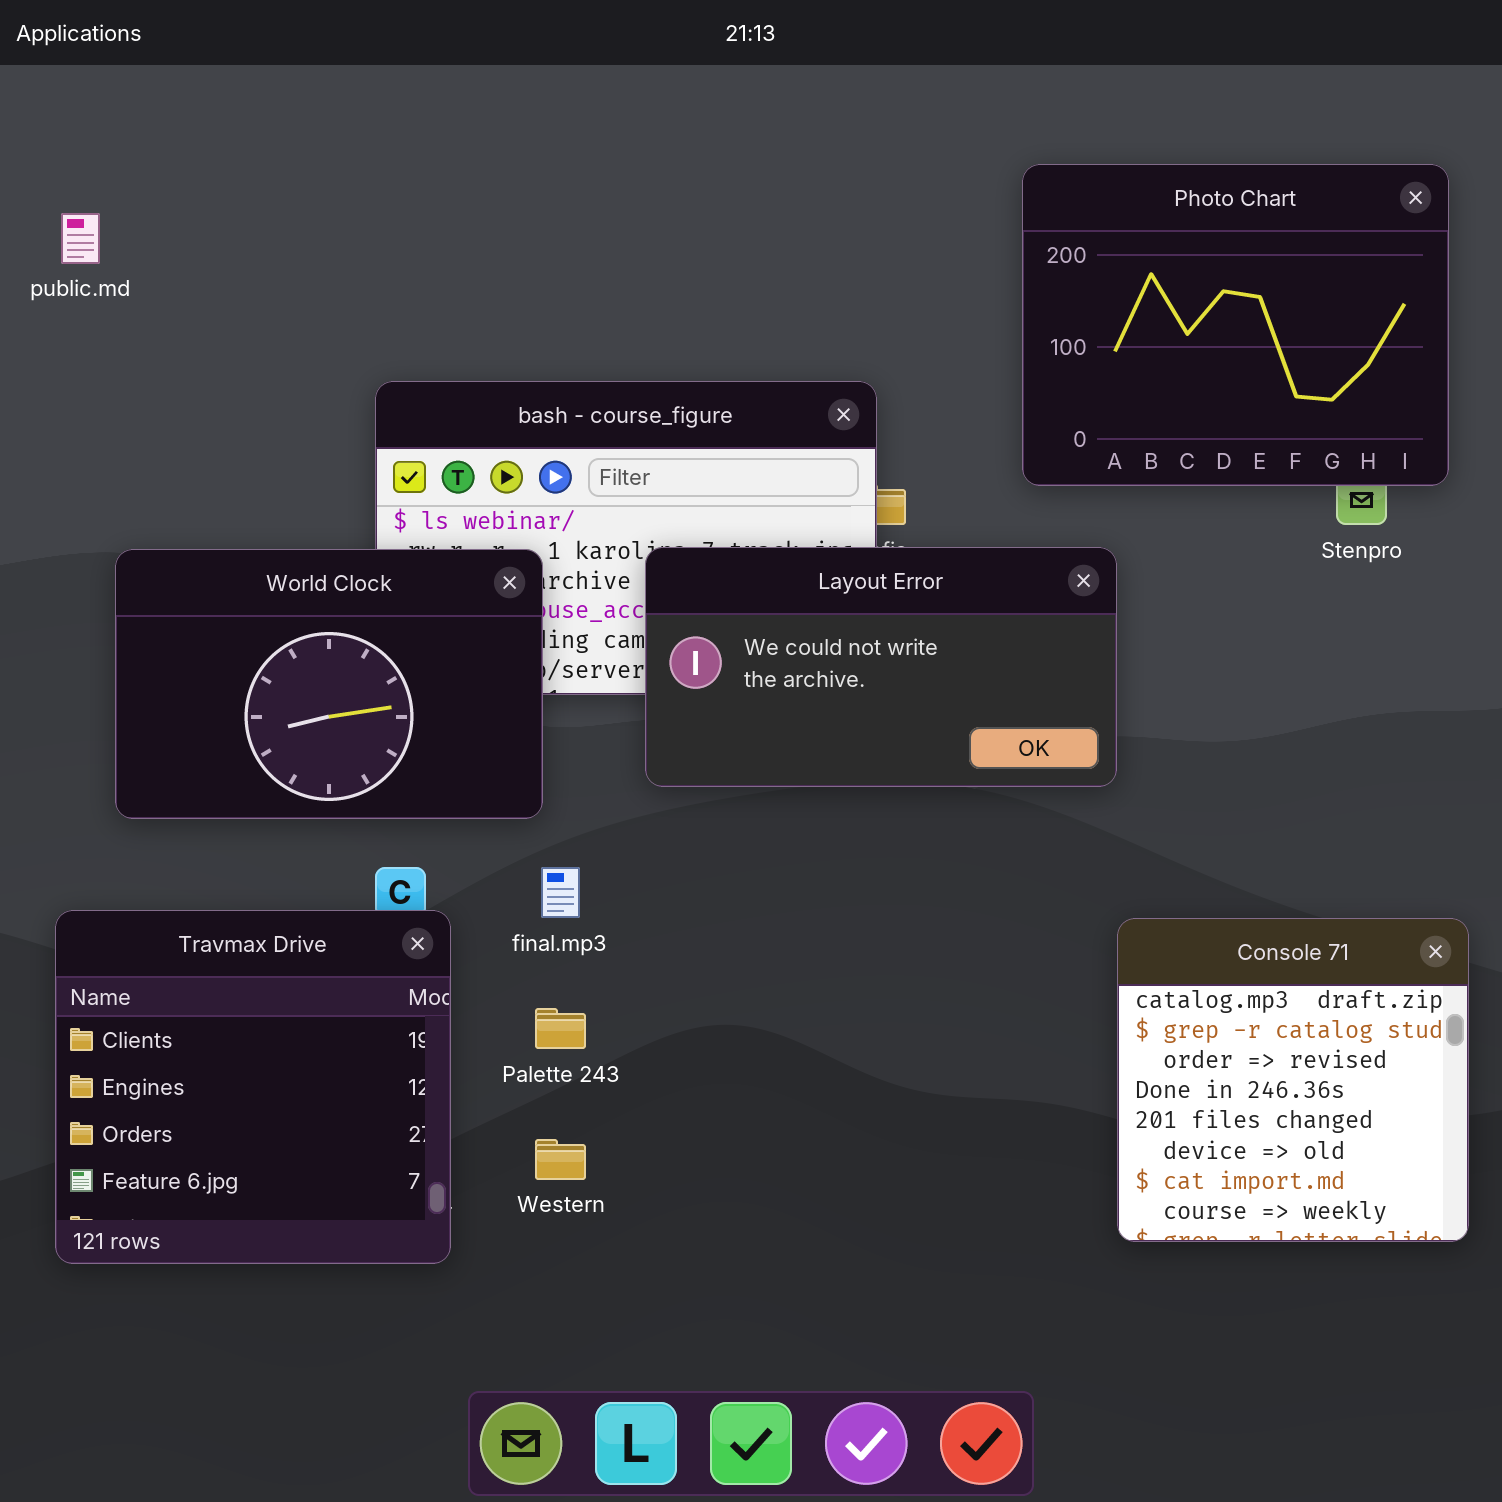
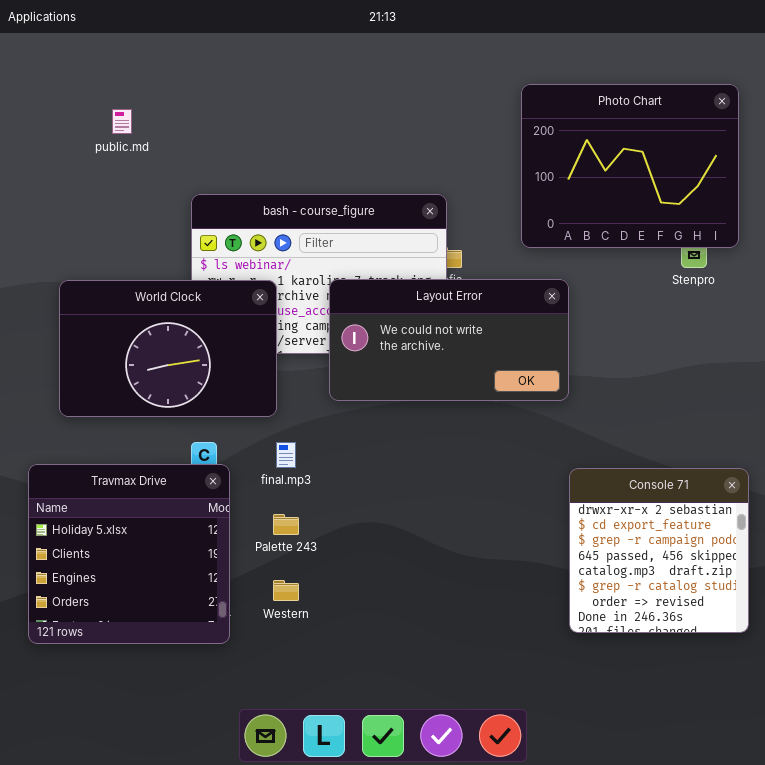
public.md: [61,213,100,264] -> [112,109,132,134], moved
Travmax Drive: [55,910,451,1264] -> [28,464,230,644], scrolled up 1 row
Console 71: [1117,918,1469,1242] -> [569,468,749,633], scrolled up 4 rows

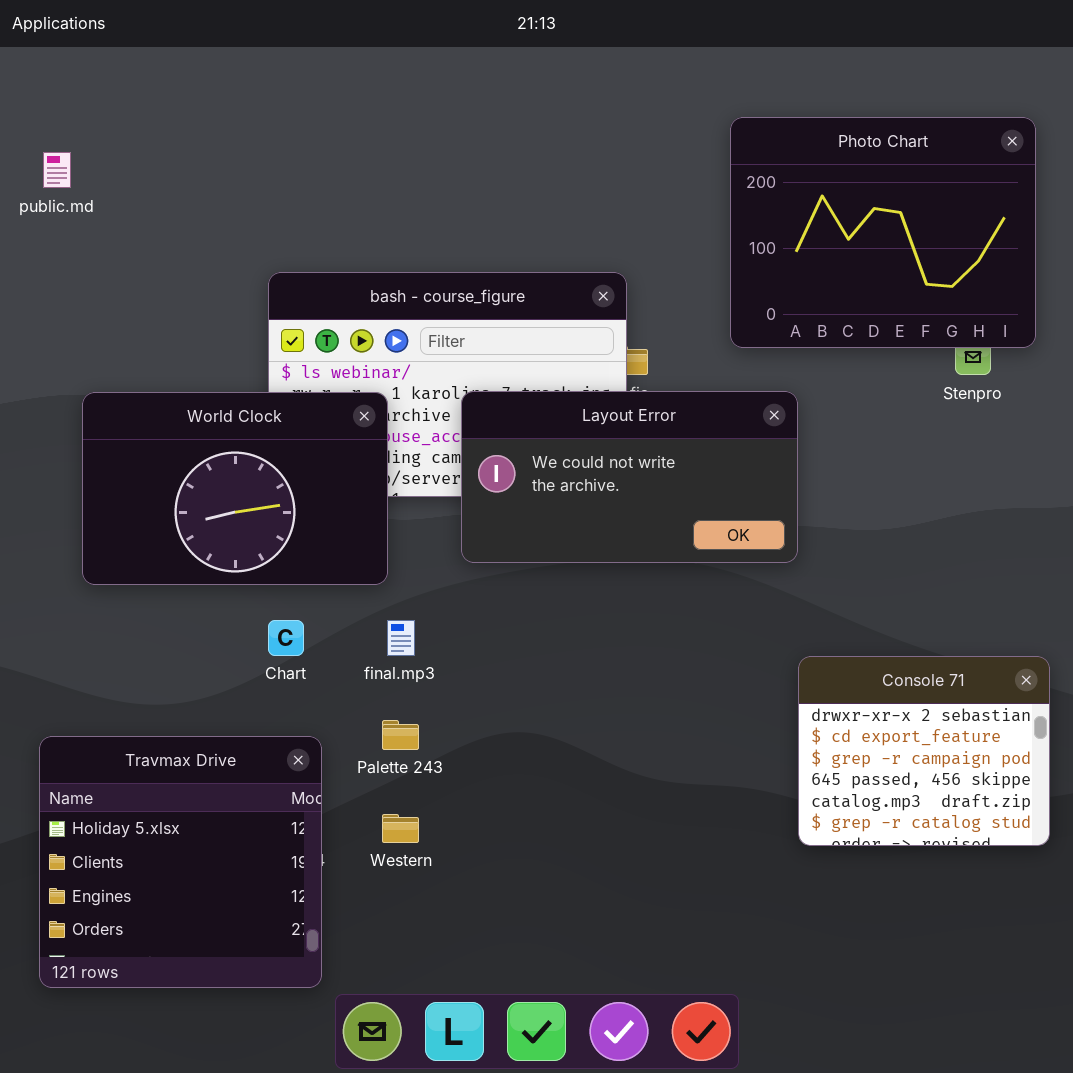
public.md: [112,109,132,134] -> [43,152,71,188], moved
Travmax Drive: [28,464,230,644] -> [39,736,322,988], moved
Console 71: [569,468,749,633] -> [798,656,1050,846], resized

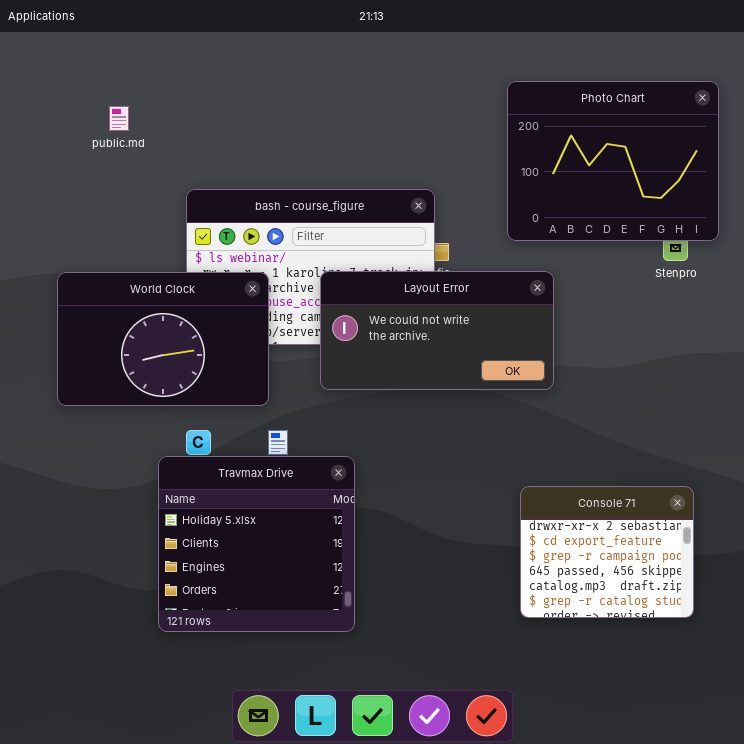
public.md: [43,152,71,188] -> [109,106,129,131], moved
Console 71: [798,656,1050,846] -> [520,486,694,618], moved
Travmax Drive: [39,736,322,988] -> [158,456,355,632], moved

